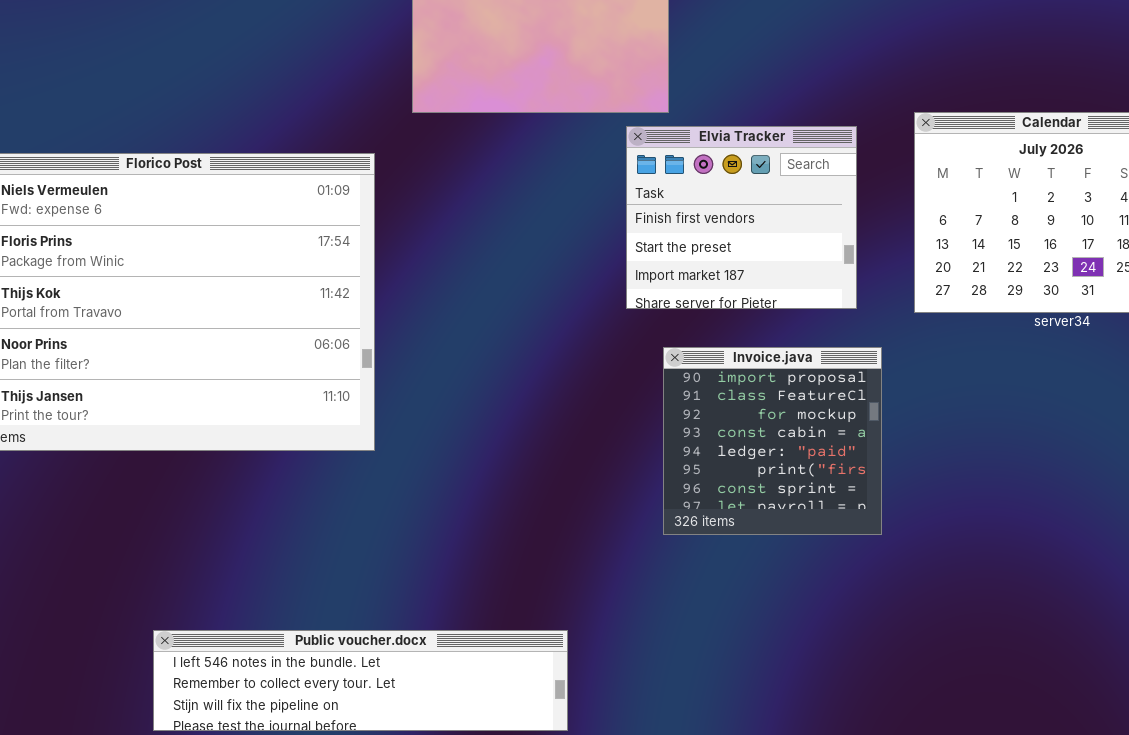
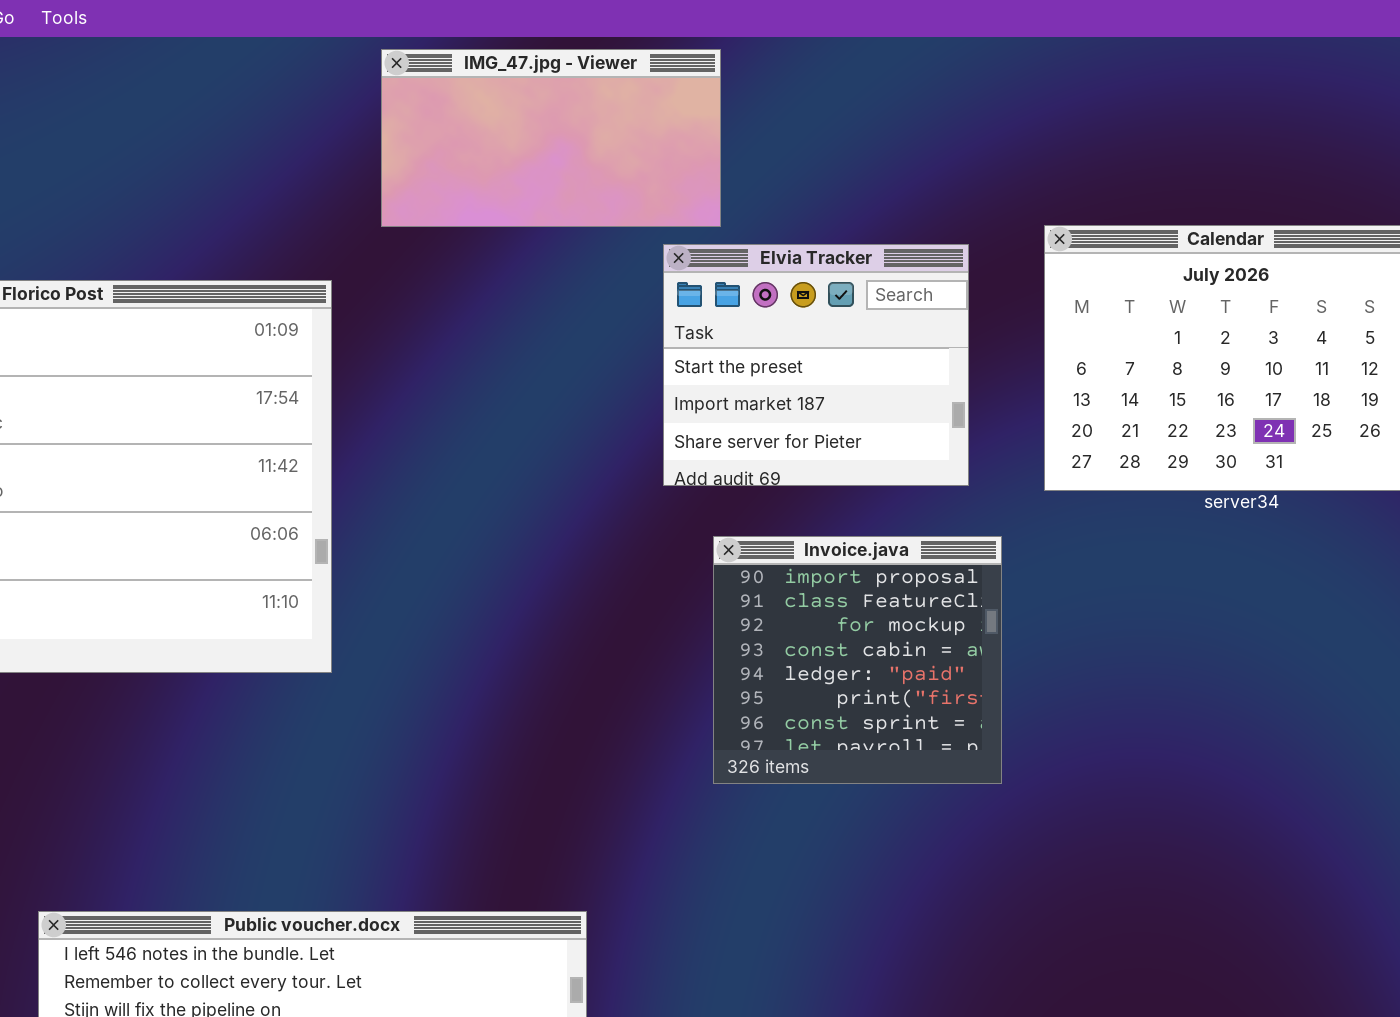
Elvia Tracker: [626,126,857,309] -> [663,244,969,486], scrolled down 1 row

